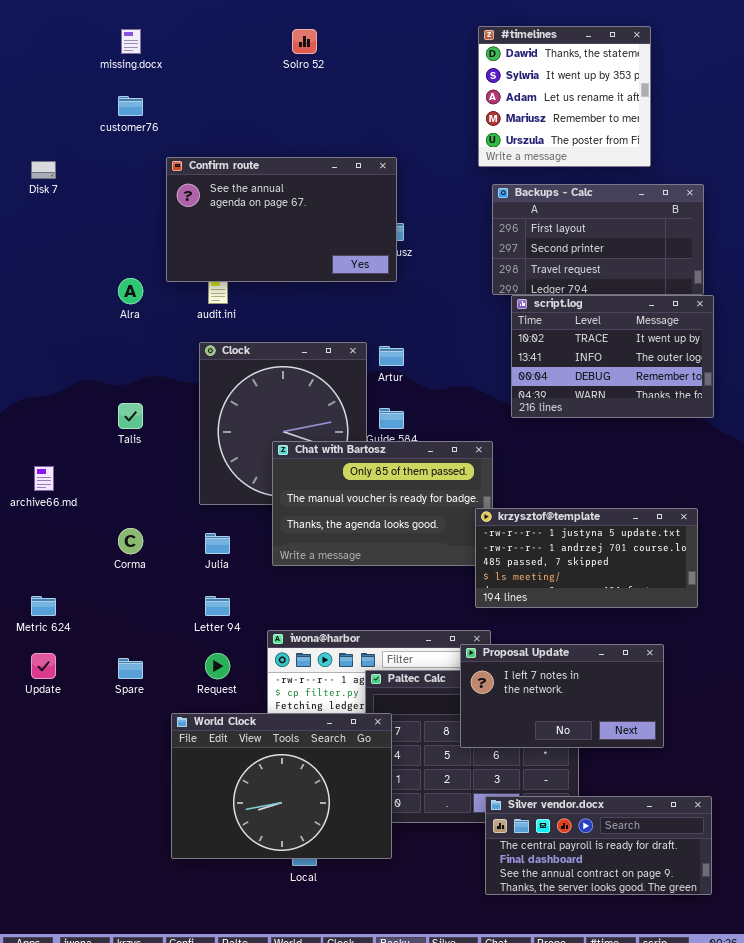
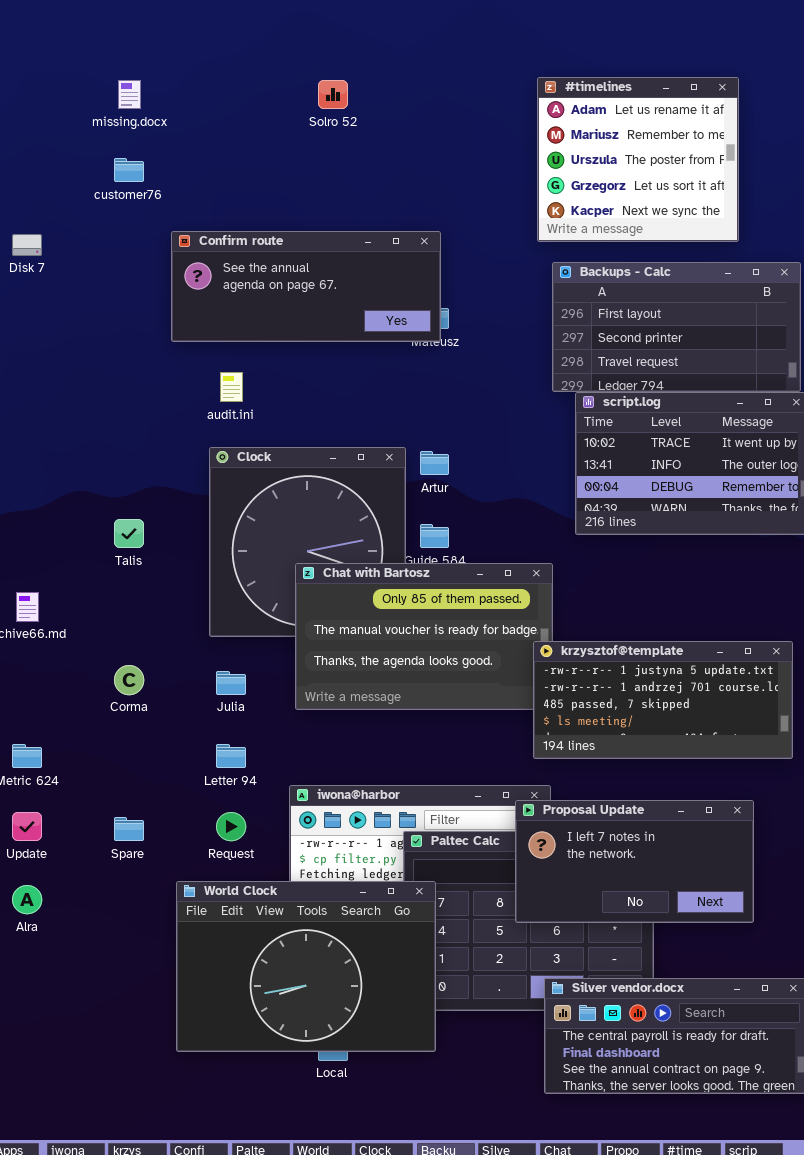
#timelines: [478,26,651,167] -> [537,77,739,242], scrolled down 2 rows
Confirm route: [166,157,397,282] -> [171,231,441,342], resized
Alra: [118,278,143,304] -> [12,885,42,914], moved

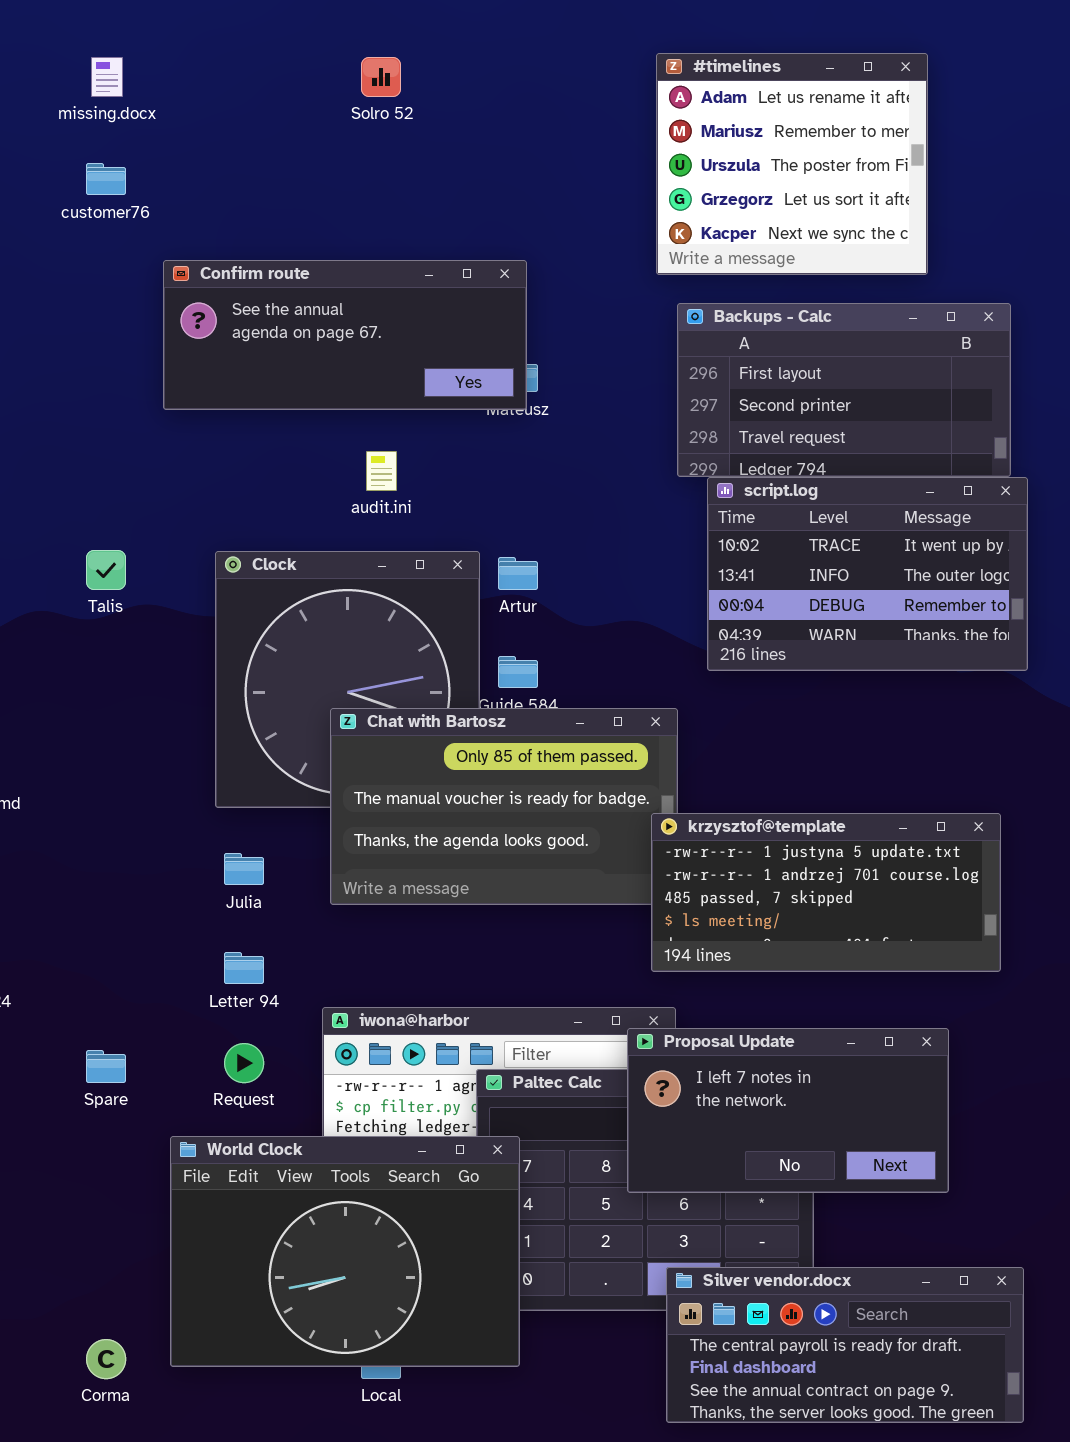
audit.ini: [220,372,243,402] -> [366,451,397,491], moved
Talis: [114,519,144,548] -> [86,550,126,590], moved
Corma: [114,665,144,695] -> [86,1339,126,1379], moved

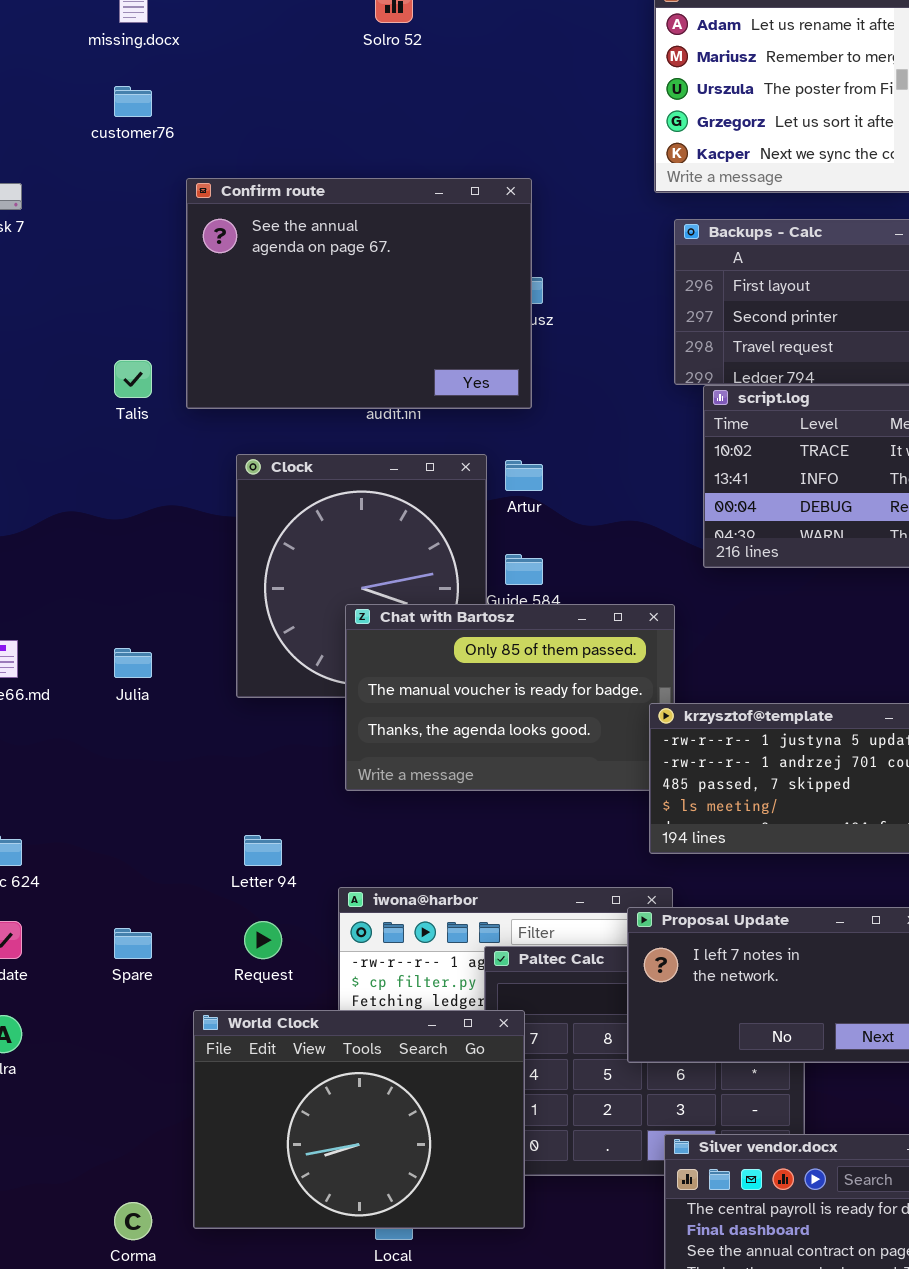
Confirm route: [163,260,527,410] -> [186,178,532,409], resized
Talis: [86,550,126,590] -> [114,360,152,398], moved
Julia: [224,853,264,885] -> [114,648,152,678], moved

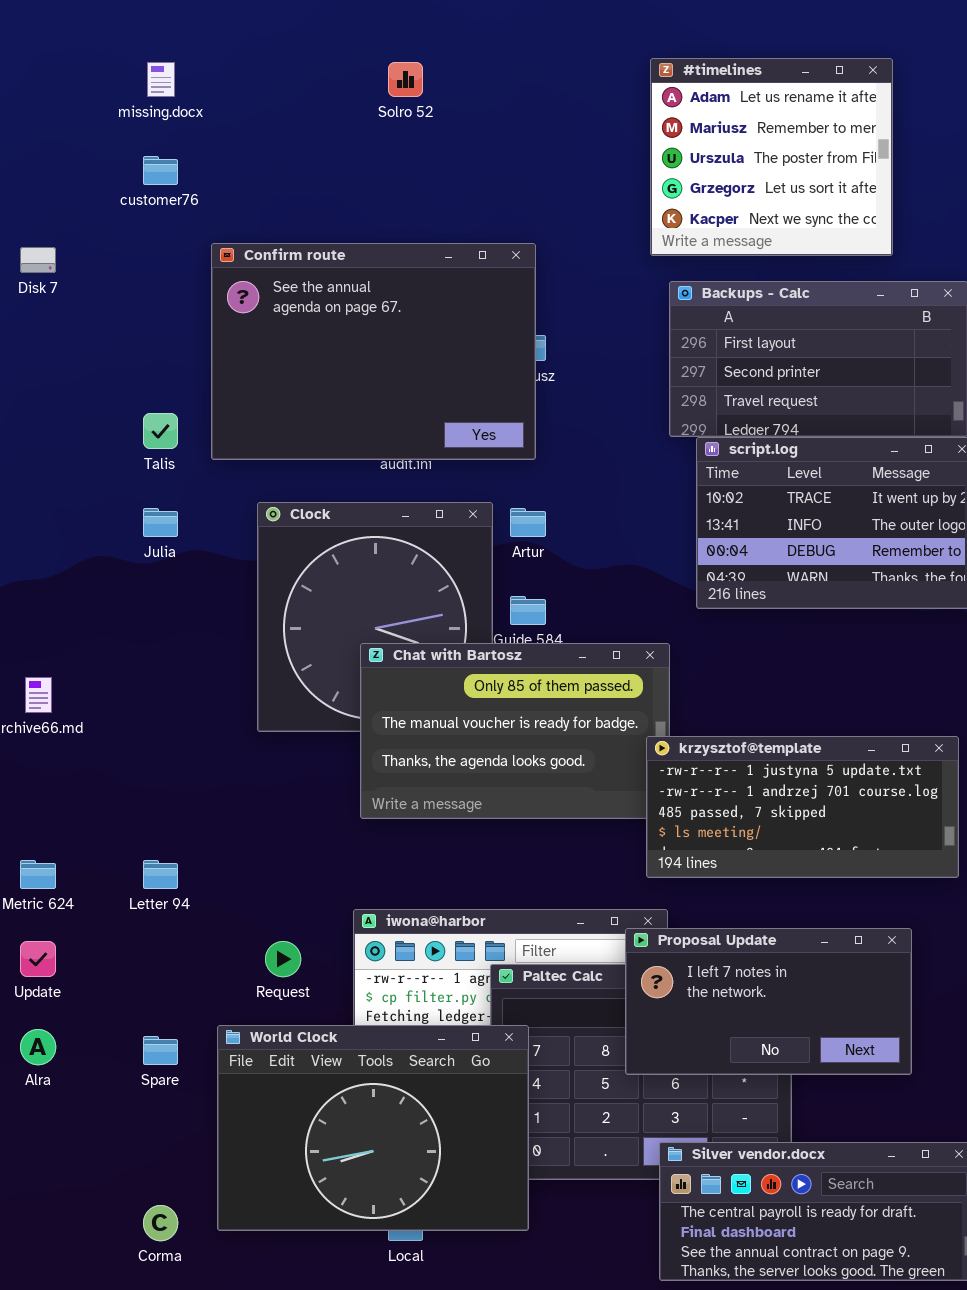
Julia: [114,648,152,678] -> [143,508,178,537], moved
Letter 94: [244,835,282,866] -> [143,860,178,889], moved
Spare: [114,928,152,959] -> [143,1036,178,1065], moved

